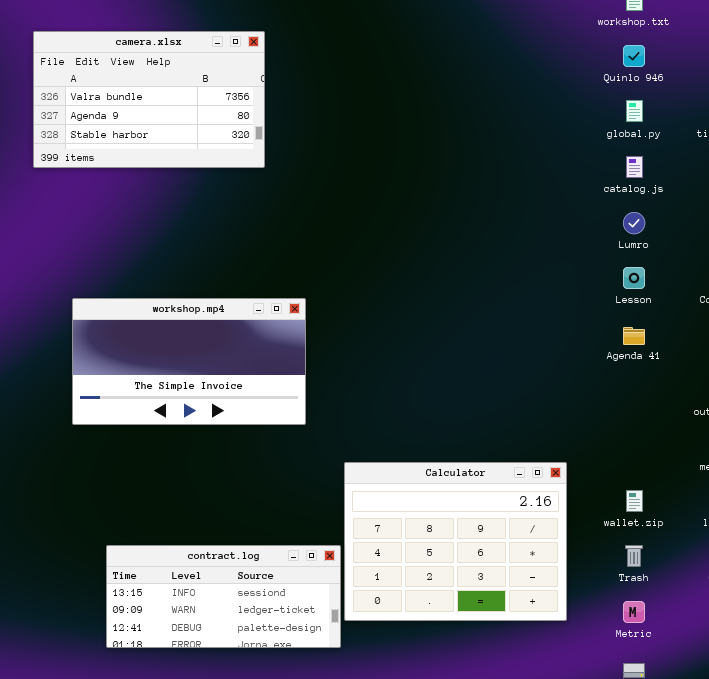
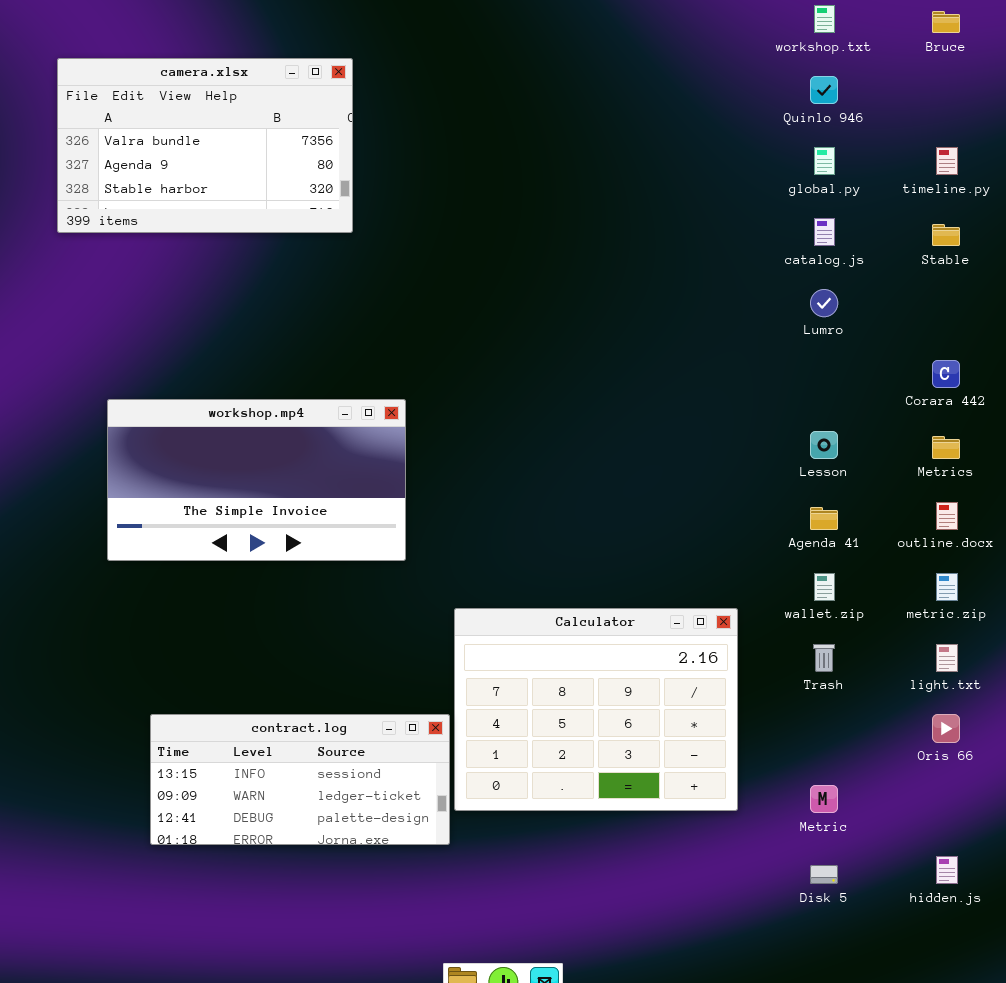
Lesson: [623,267,645,289] -> [810,431,838,459], moved
Agenda 41: [623,327,645,345] -> [810,507,838,530], moved
wallet.zip: [626,490,643,512] -> [814,573,835,601], moved
Trash: [625,545,643,567] -> [813,644,835,672], moved

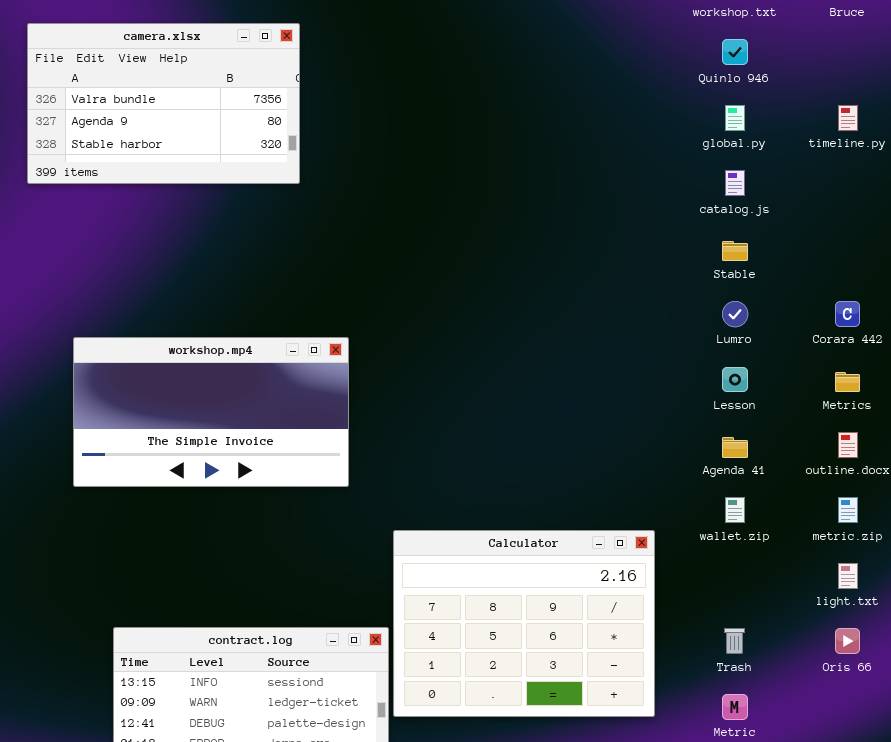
Stable: [932,224,960,246] -> [722,241,748,261], moved
Lumro: [810,289,838,317] -> [722,301,748,327], moved
Trash: [813,644,835,672] -> [724,628,745,654], moved

